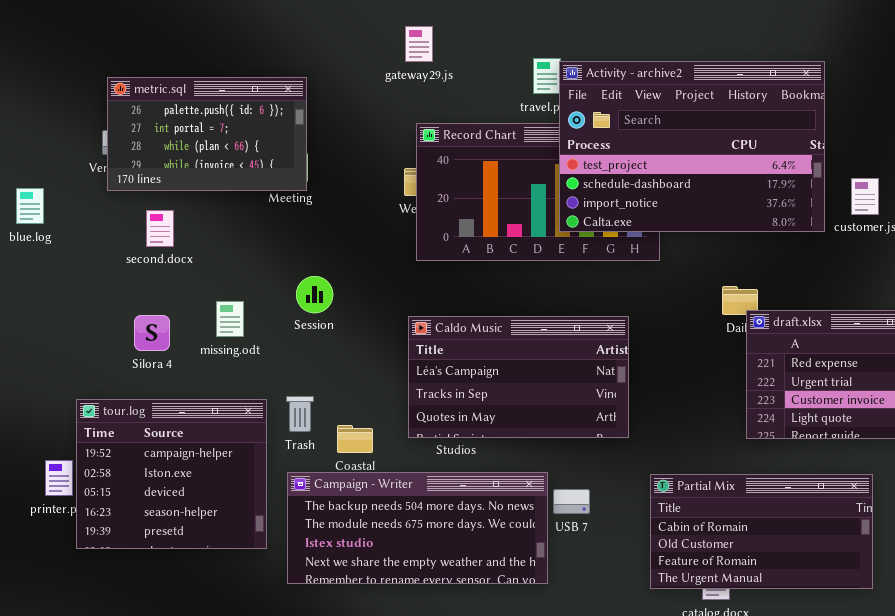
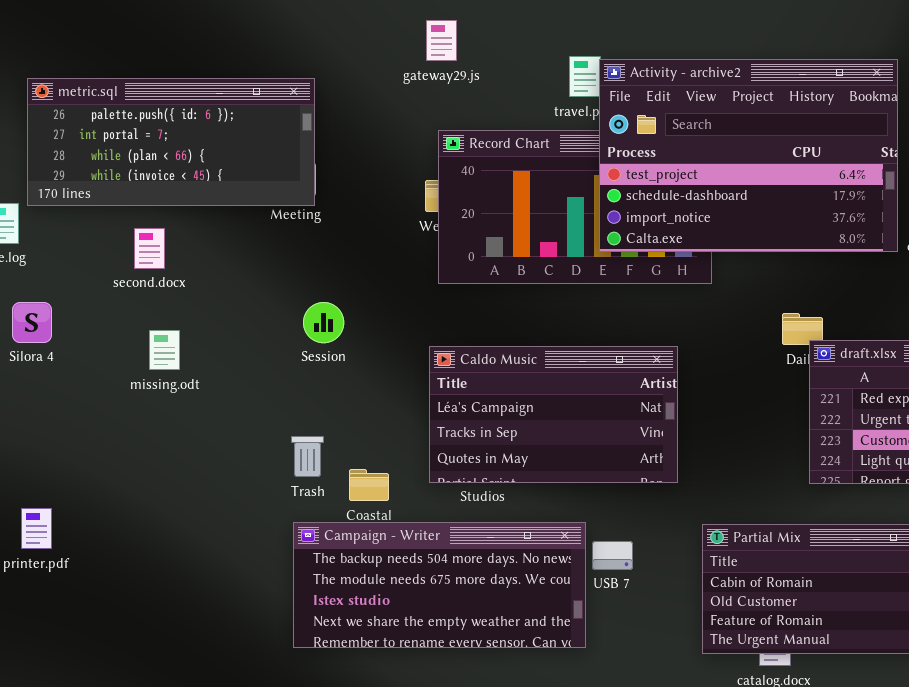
metric.sql: [107,77,307,191] -> [27,78,315,206], resized
missing.odt: [216,301,244,337] -> [149,330,180,370], moved
Silora 4: [134,315,170,351] -> [12,302,52,343], moved
tour.log: [76,399,267,549] -> none, closed

